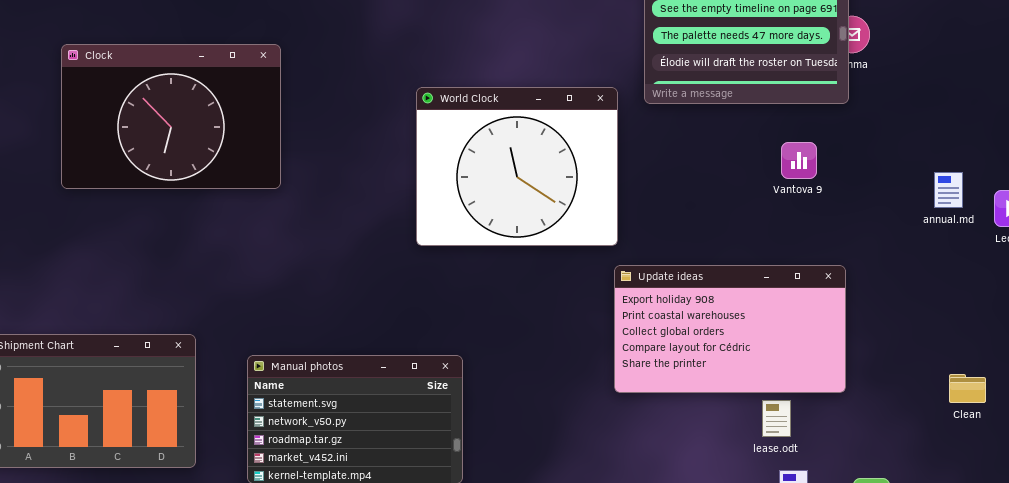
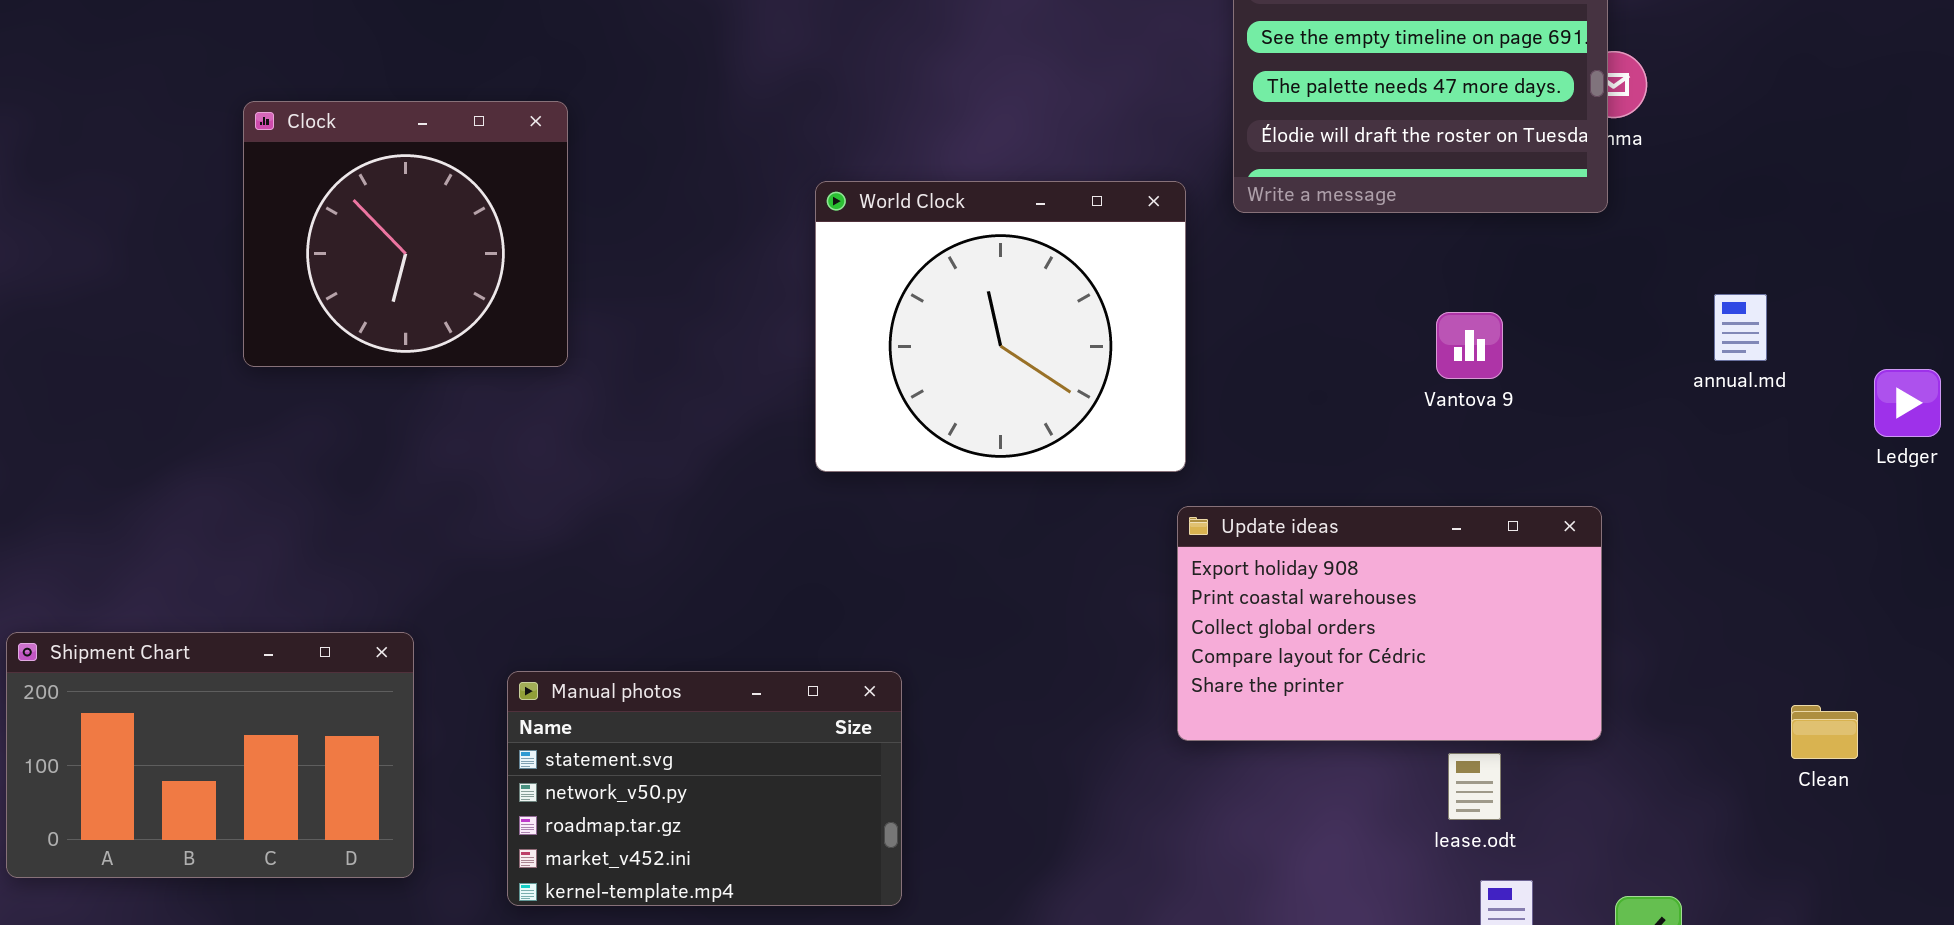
Clock: [61,44,281,189] -> [243,101,568,367], resized
Vantova 9: [781,142,817,179] -> [1436,312,1503,379], moved
annual.md: [934,172,963,208] -> [1714,294,1767,361], moved

